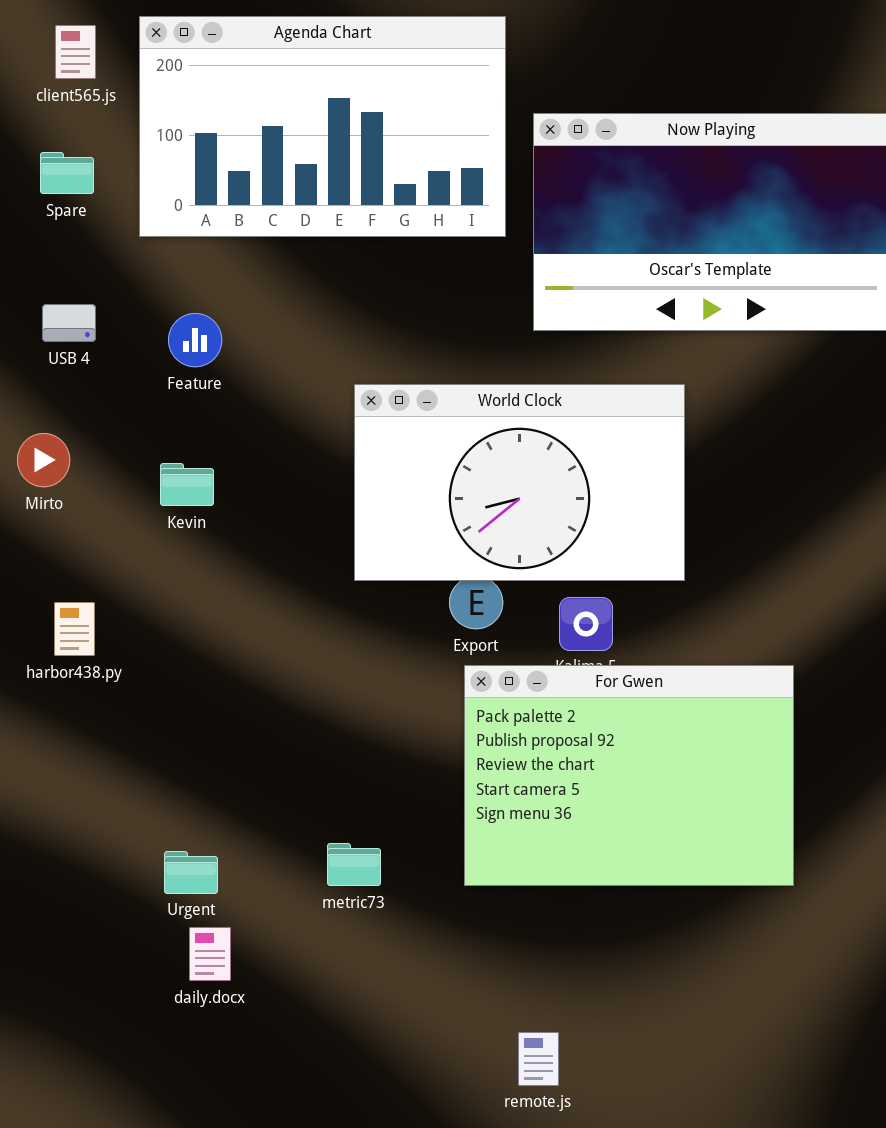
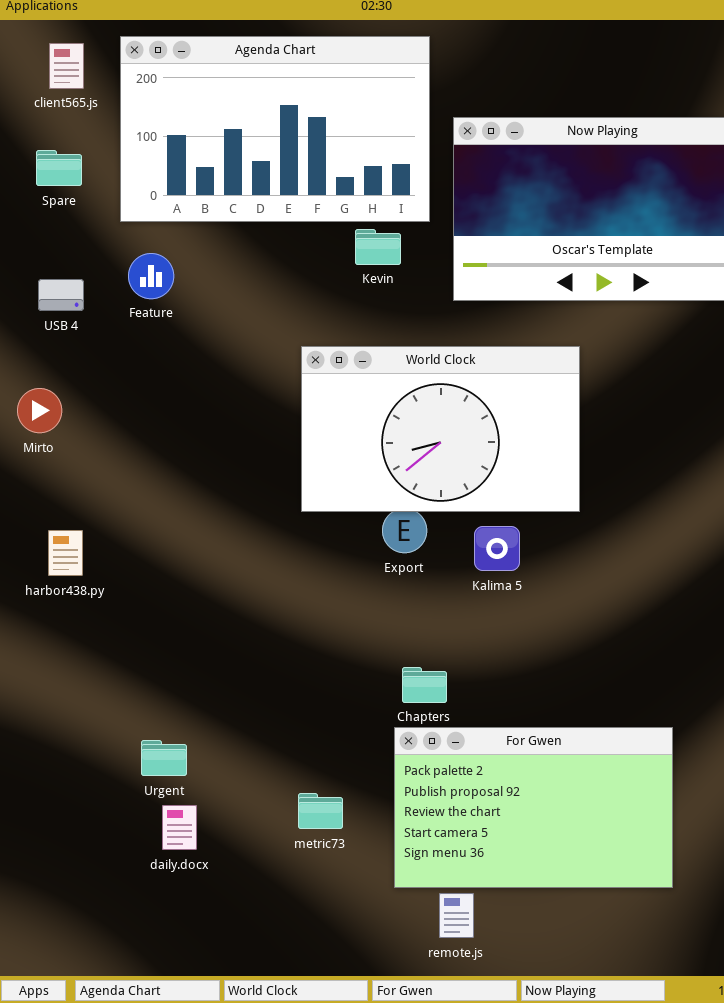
Feature: [168,313,222,367] -> [128,253,174,299], moved
Kevin: [160,463,214,506] -> [355,229,401,265], moved
For Gwen: [464,665,794,886] -> [394,727,673,888], moved, resized
metric73: [327,843,381,886] -> [298,793,343,829], moved

